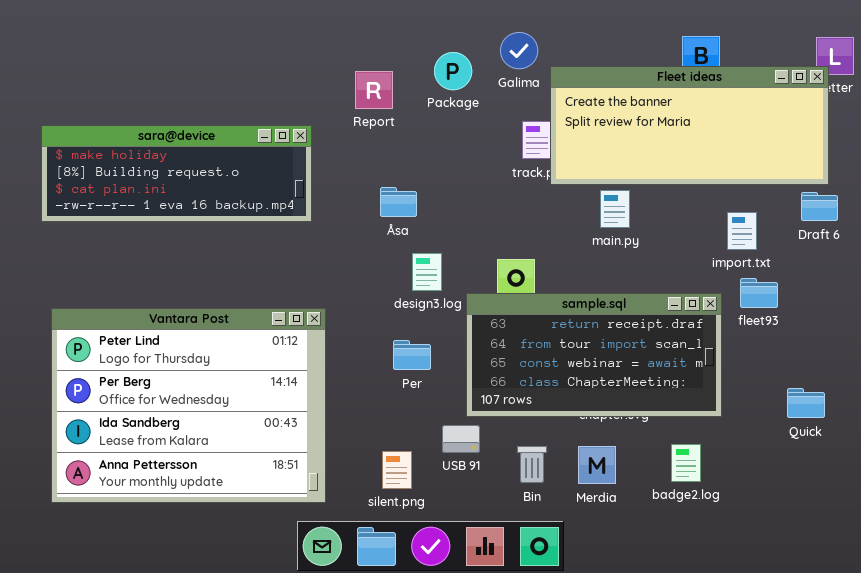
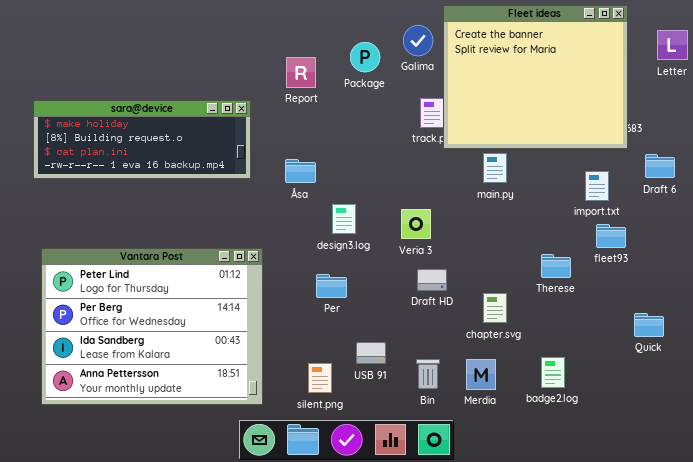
Fleet ideas: [550,66,829,185] -> [443,5,628,149], resized
Åsa: [380,187,417,217] -> [285,159,316,183], moved
sample.sql: [466,293,722,417] -> none, closed

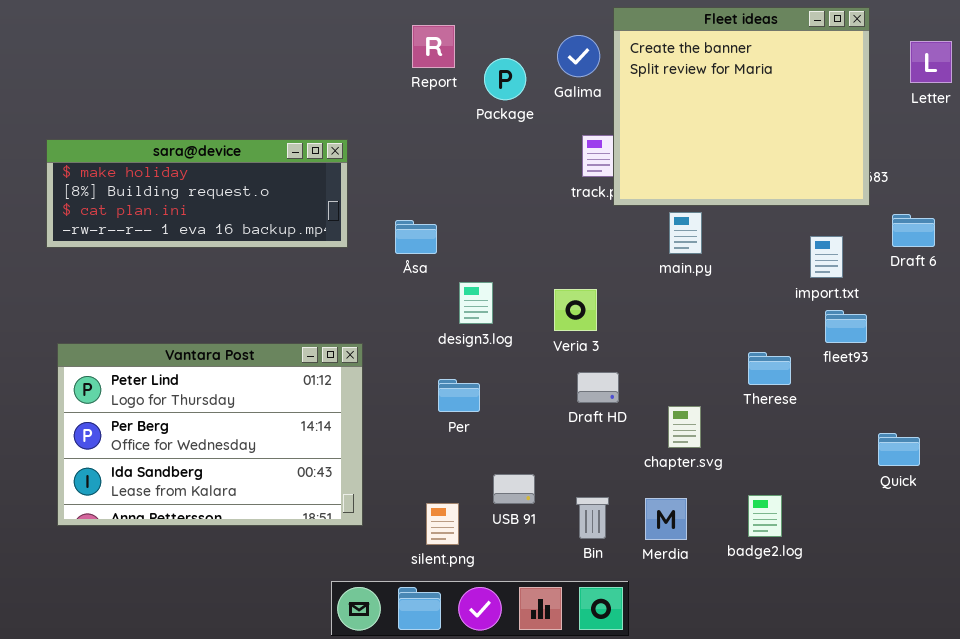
Report: [286,57,316,88] -> [412,25,455,68], moved
Vantara Post: [41,248,263,405] -> [57,343,363,526], resized

